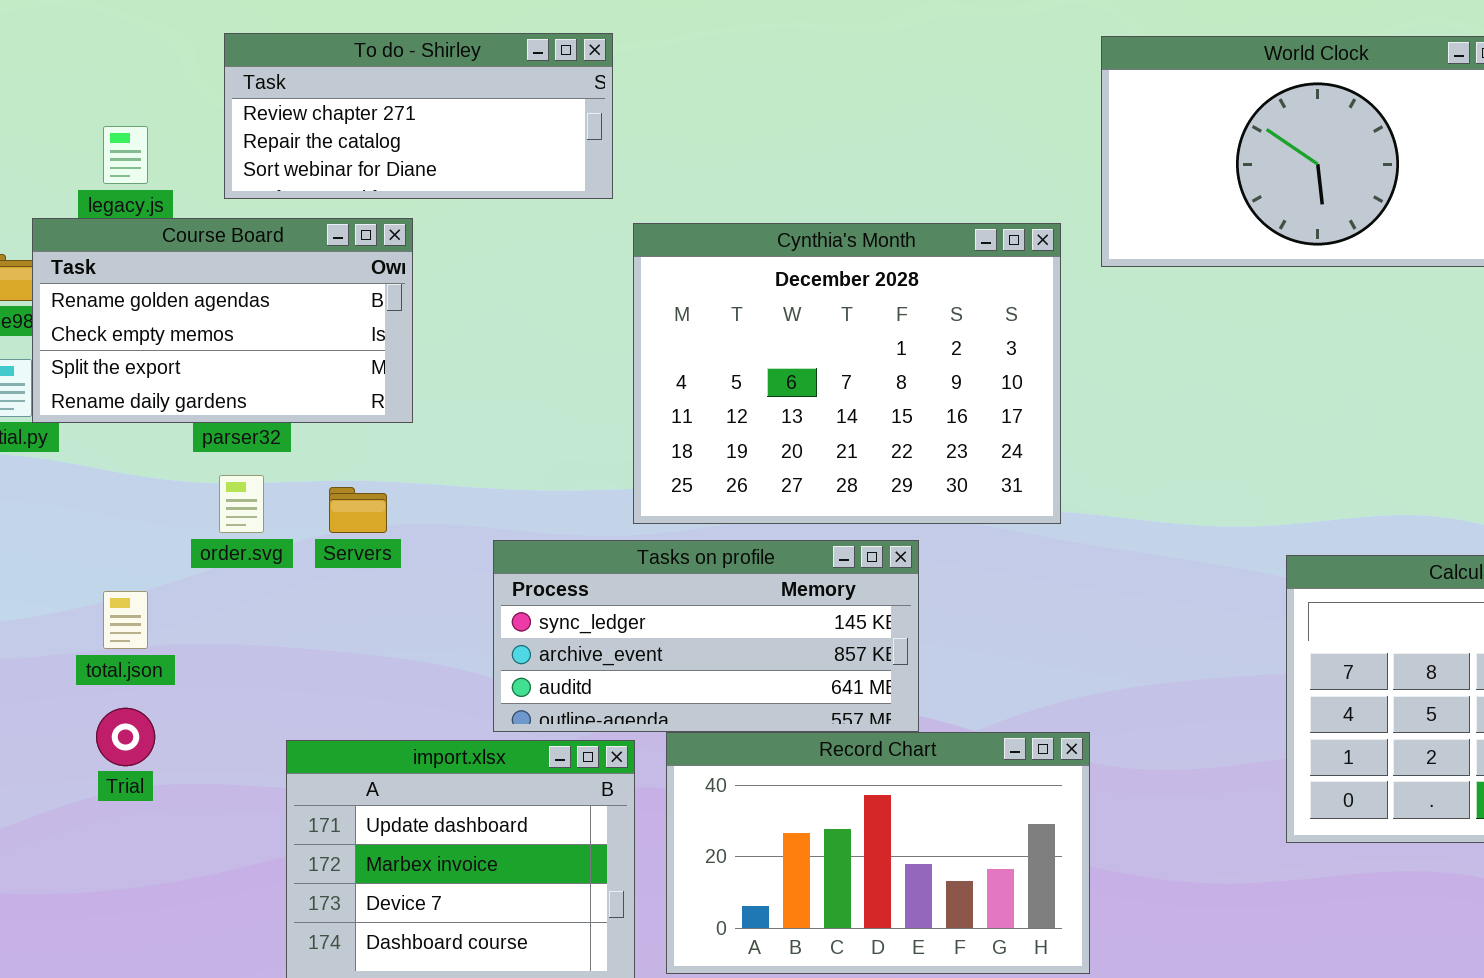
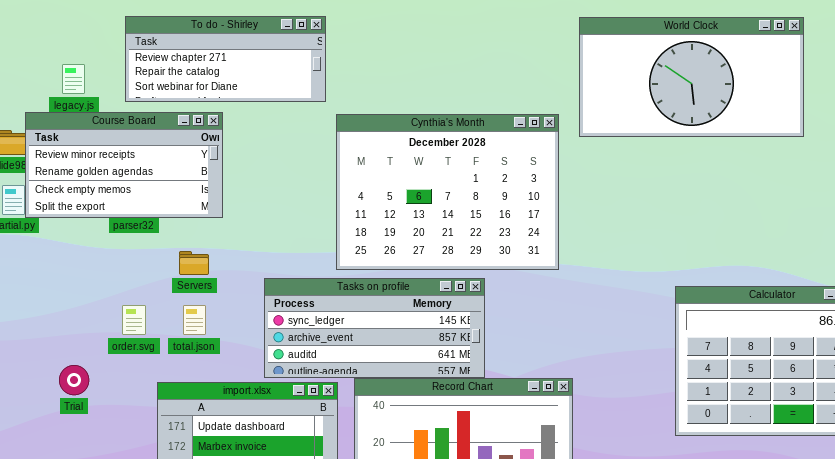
Course Board: [32,218,413,423] -> [25,112,223,218], scrolled up 1 row
order.svg: [219,475,264,533] -> [122,305,146,335], moved
total.json: [103,591,148,649] -> [183,305,206,335], moved

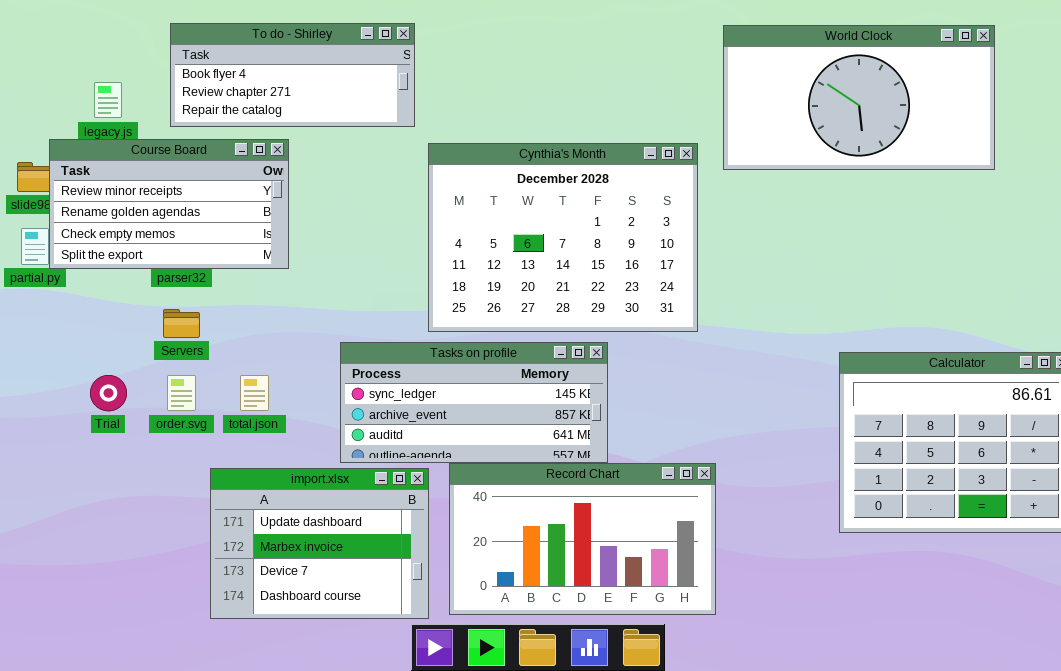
To do - Shirley: [125,16,326,102] -> [170,23,415,127], scrolled up 1 row
Servers: [179,251,209,275] -> [163,309,200,338], moved
Trial: [59,365,89,395] -> [90,375,127,411], moved

